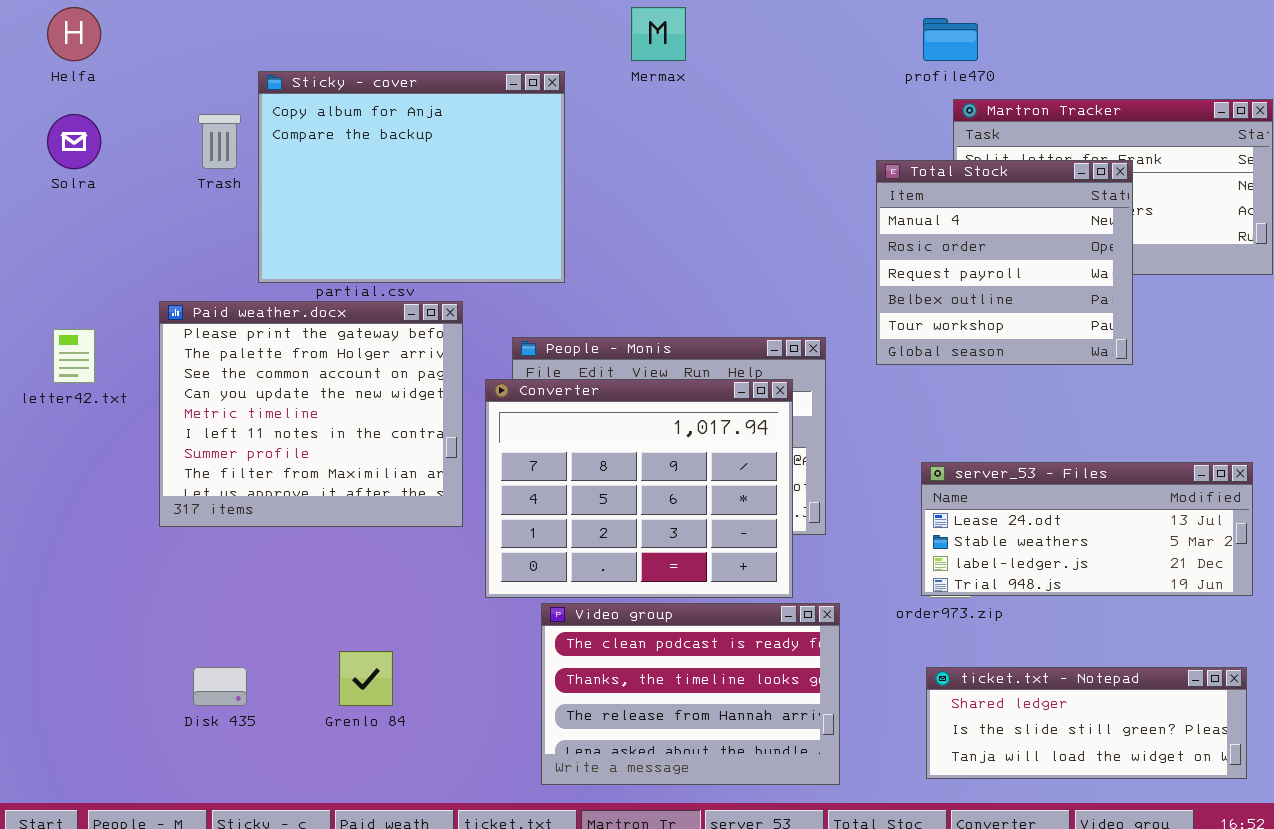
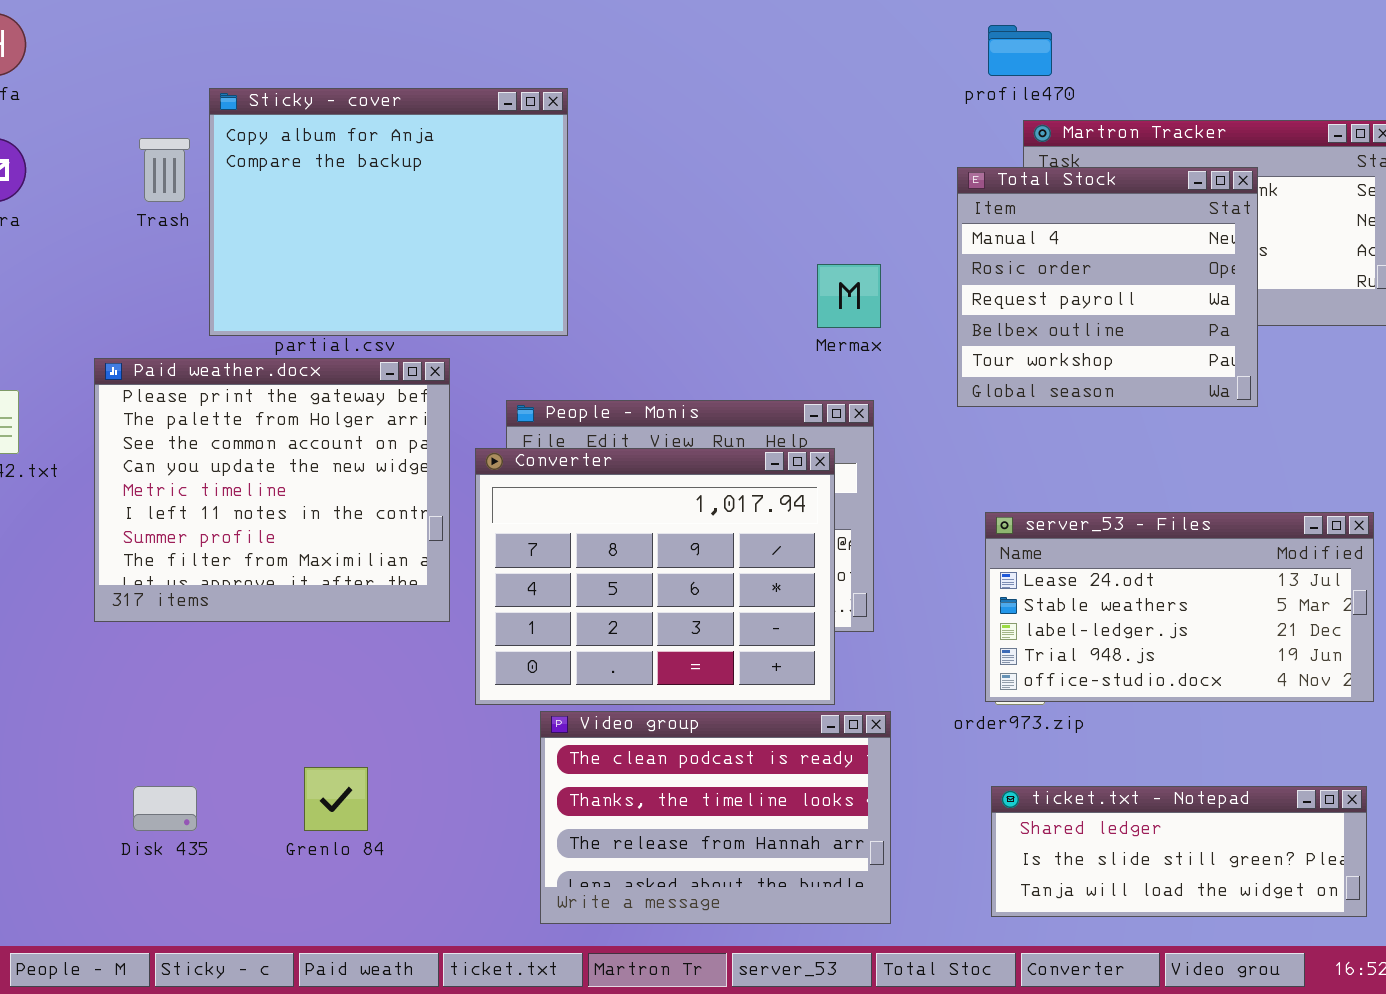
Mermax: [631,7,686,61] -> [817,264,881,328], moved
Total Stock: [876,160,1133,365] -> [957,167,1258,407], moved
server_53 - Files: [921,462,1253,596] -> [985,512,1374,702], resized

